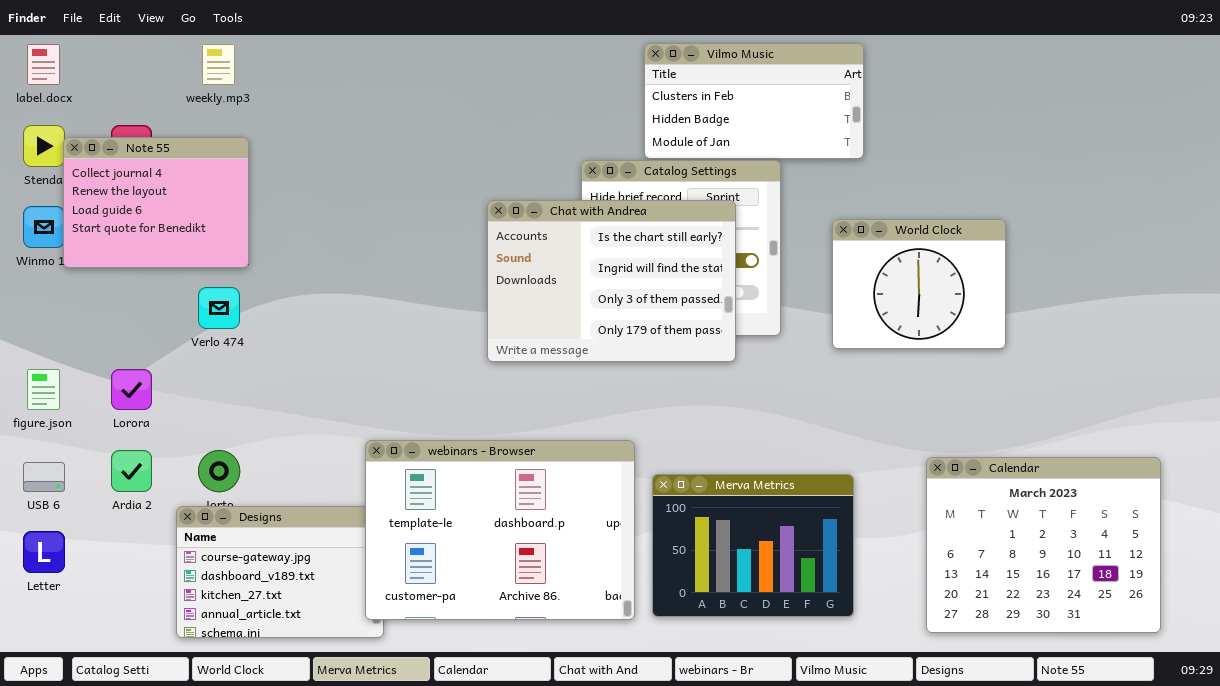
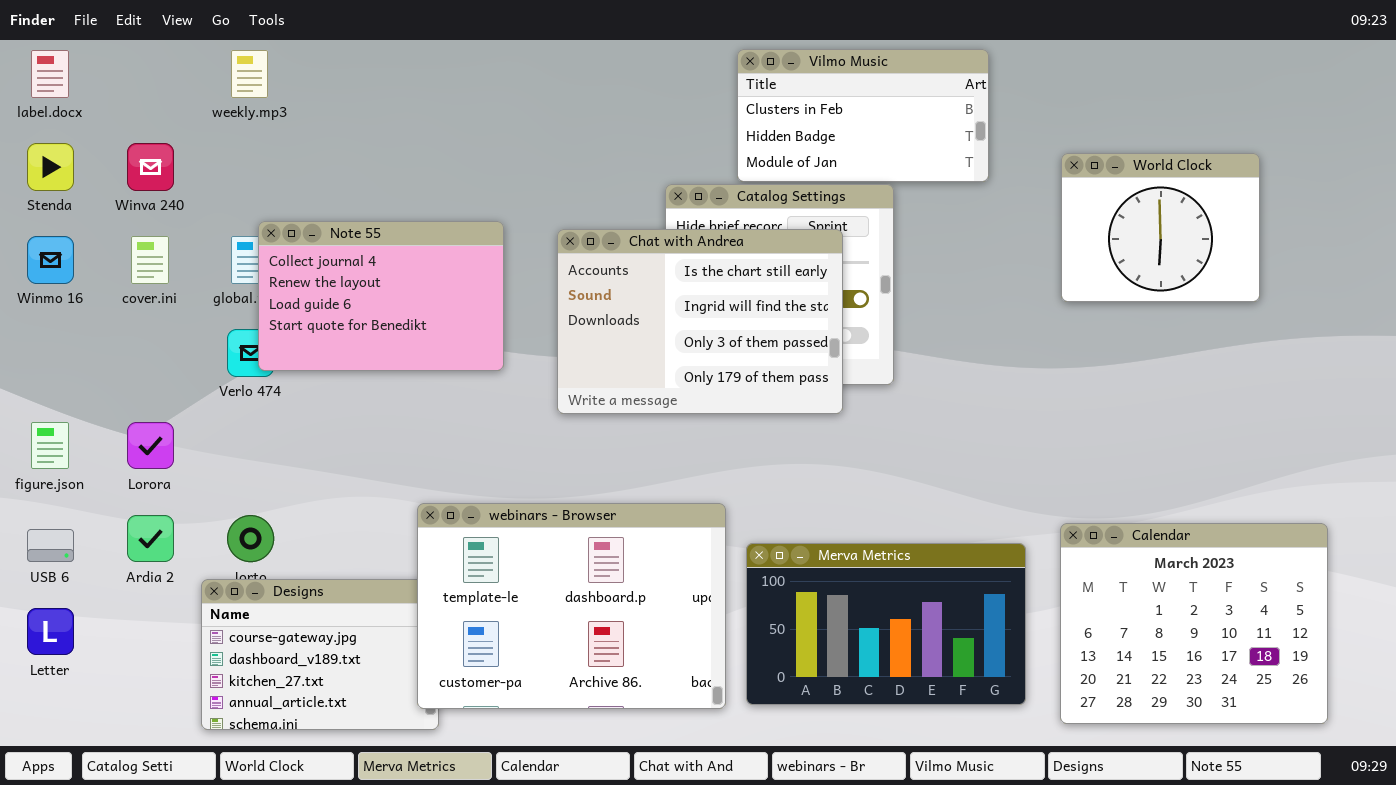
Note 55: [63,137,249,268] -> [258,221,504,371], moved, resized
World Clock: [832,219,1006,349] -> [1061,153,1260,302], moved
Merva Metrics: [652,474,854,617] -> [746,543,1026,705], resized

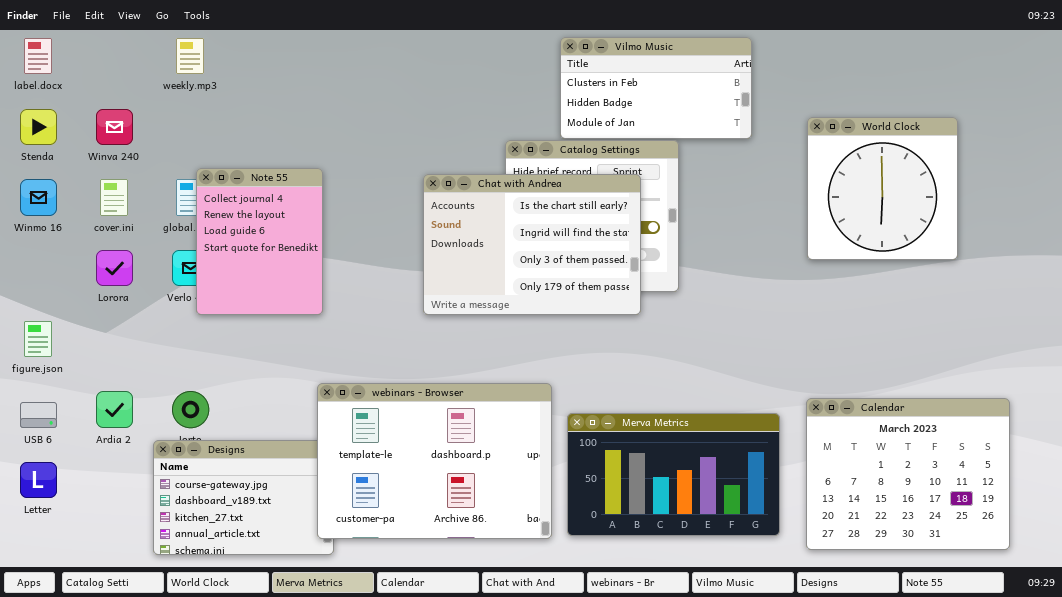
World Clock: [1061,153,1260,302] -> [807,117,958,260], resized
Note 55: [258,221,504,371] -> [196,168,323,315], resized
Lorora: [127,422,174,469] -> [96,250,133,286], moved

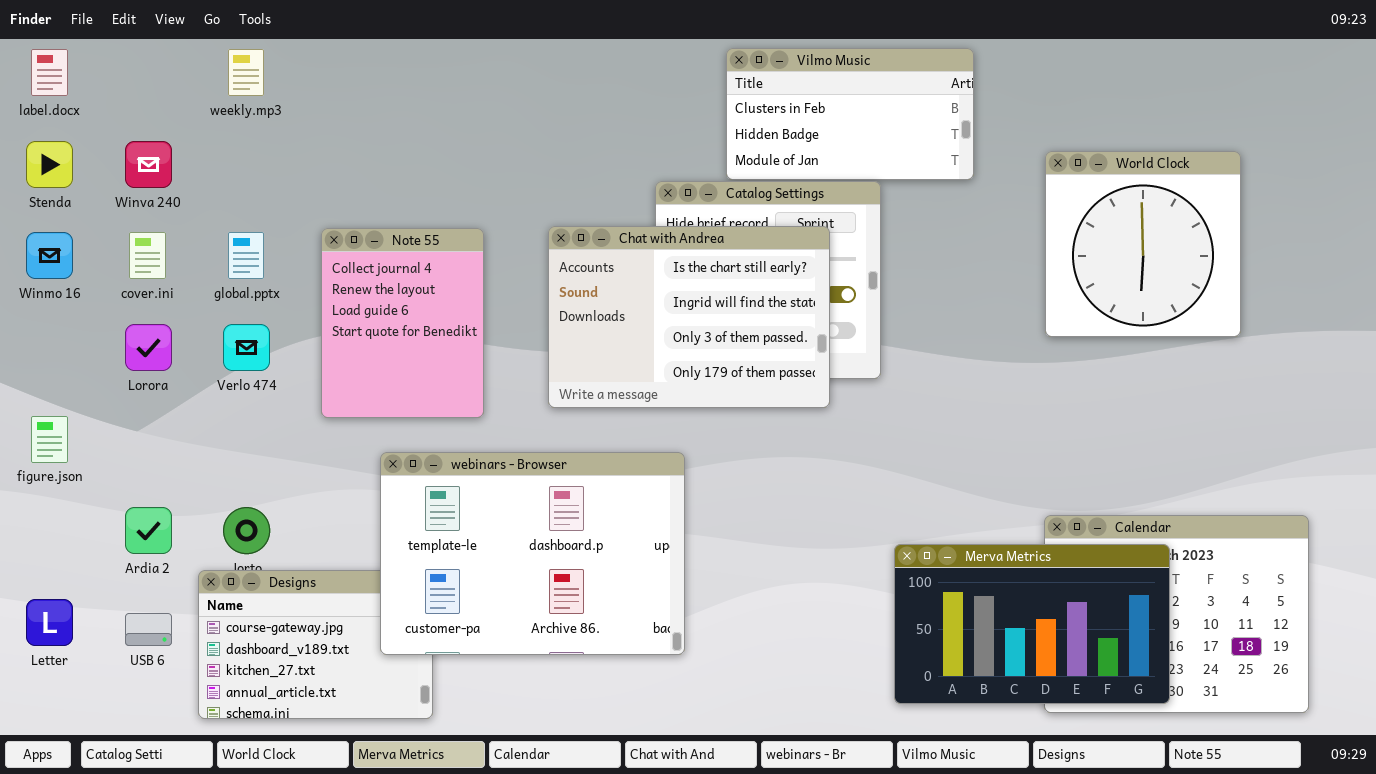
Note 55: [196,168,323,315] -> [321,228,484,418], moved
webinars - Browser: [317,383,552,539] -> [380,452,685,655], moved
USB 6: [20,402,57,428] -> [125,613,172,646], moved
Merva Metrics: [567,413,780,536] -> [894,544,1170,704], moved

